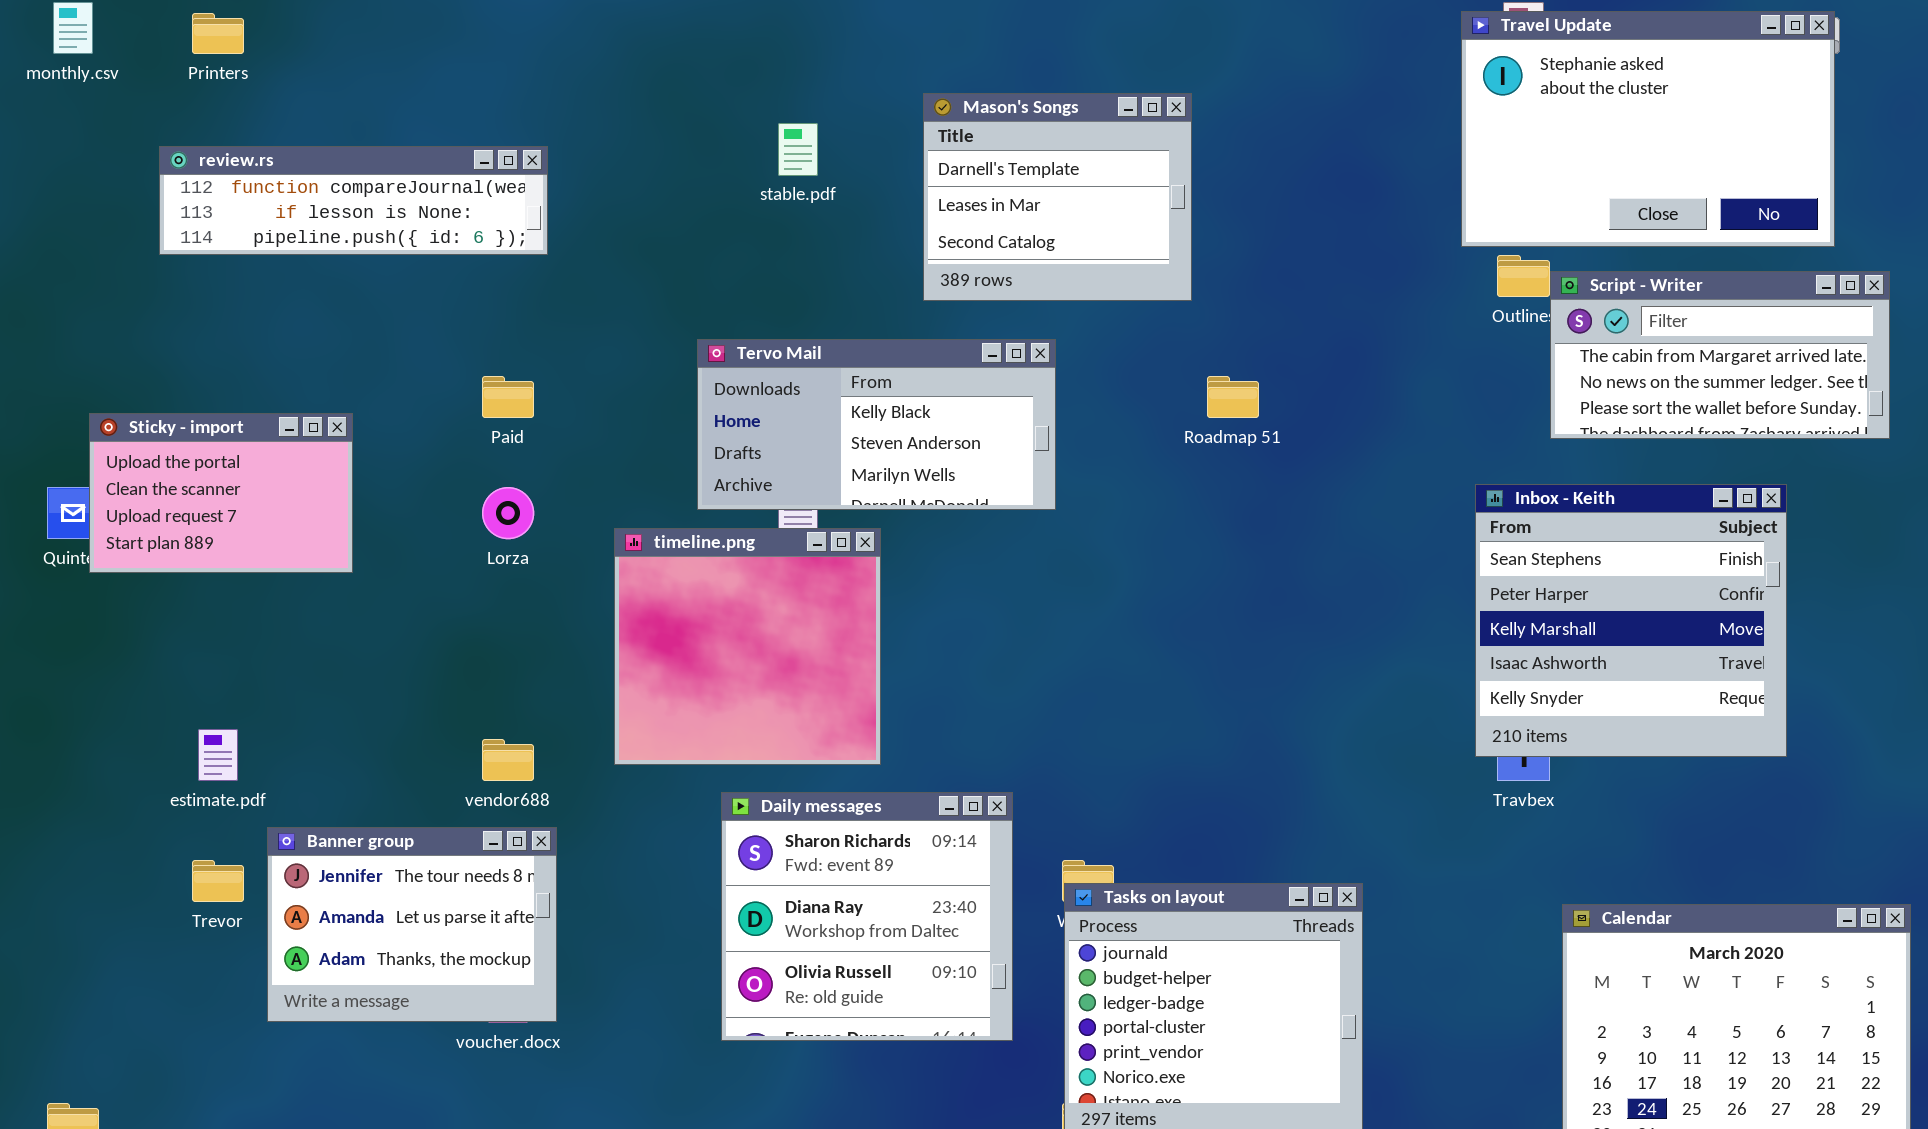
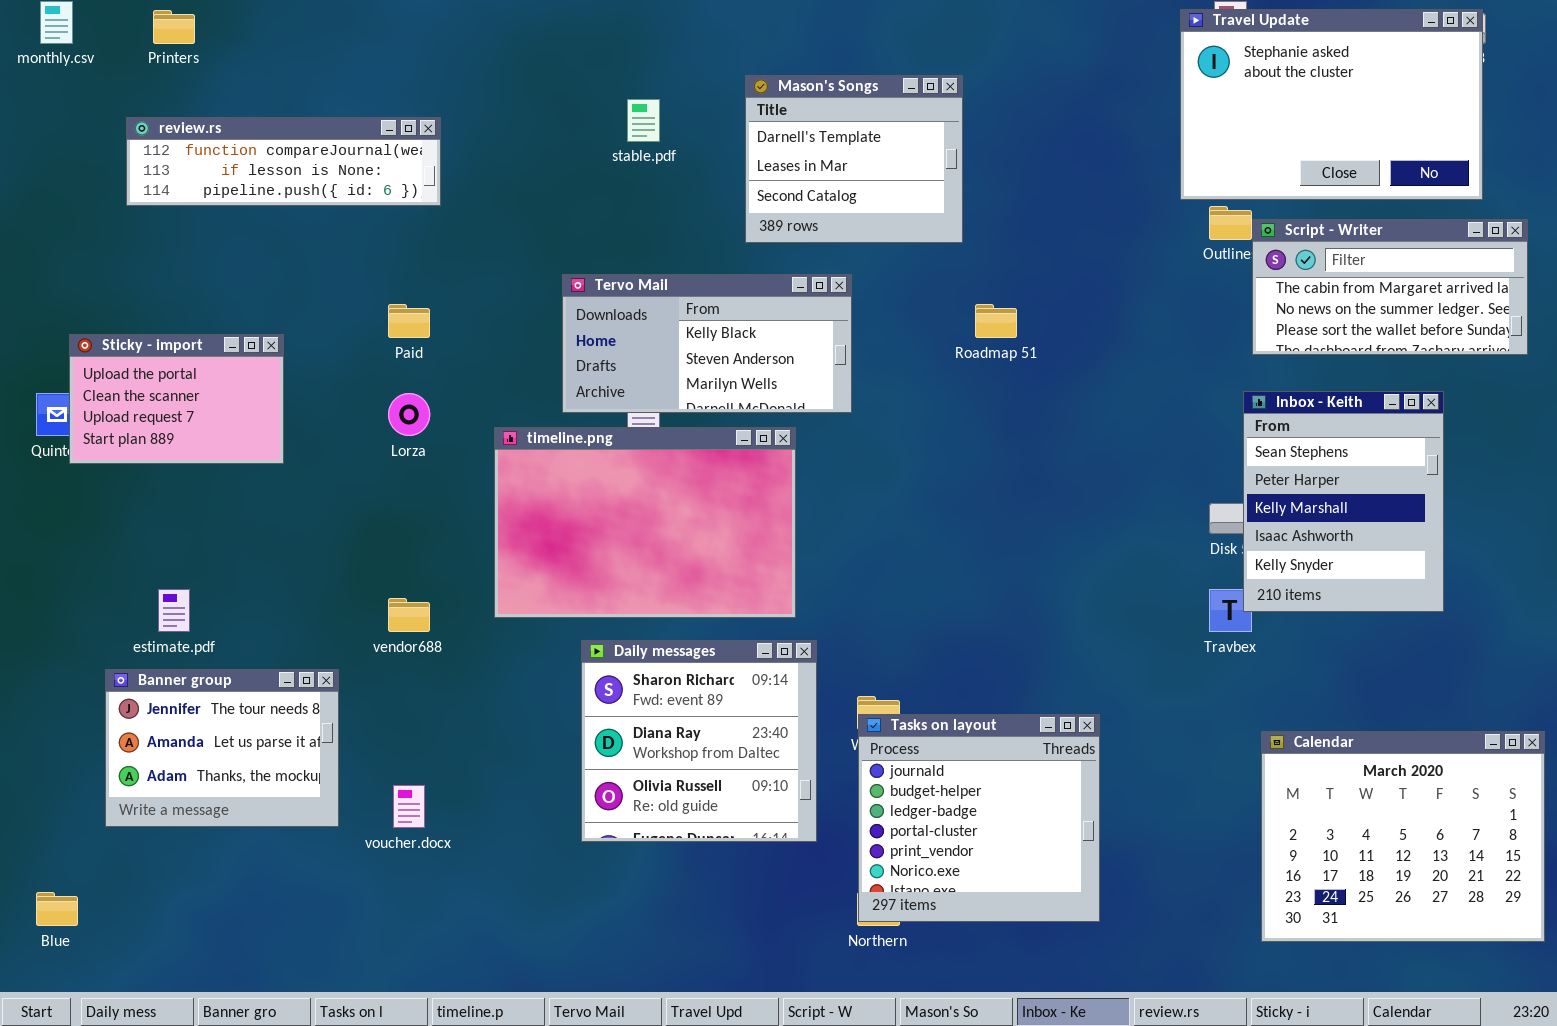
Inbox - Keith: [1475,484,1787,757] -> [1243,391,1444,612], resized
timeline.png: [614,528,881,765] -> [494,427,796,618], resized
Banner group: [267,827,557,1022] -> [105,669,339,827], moved

